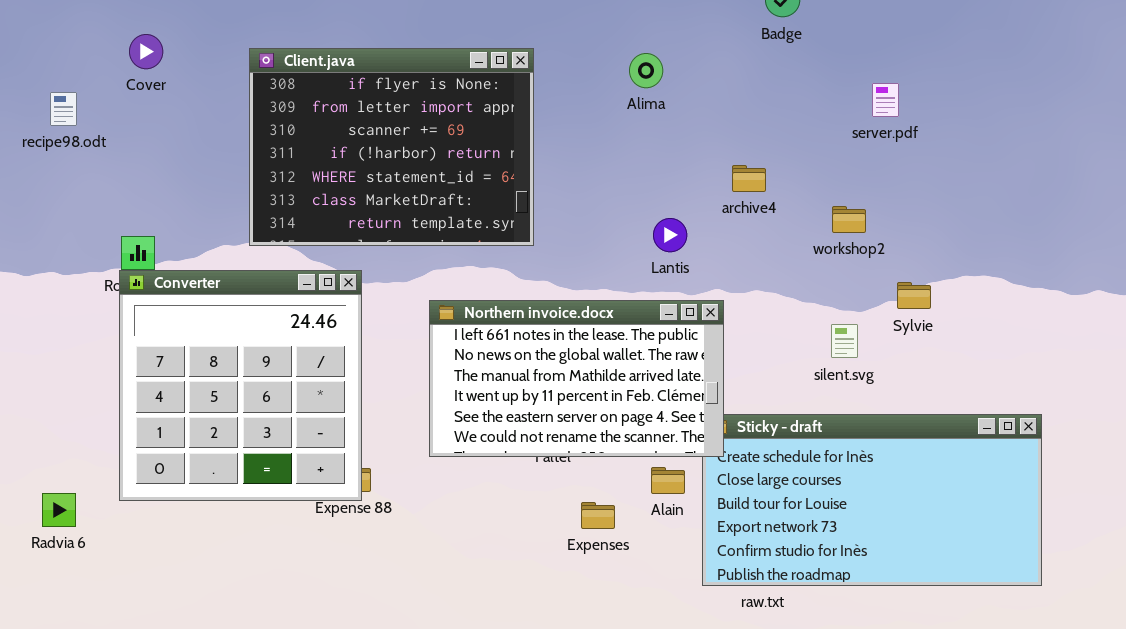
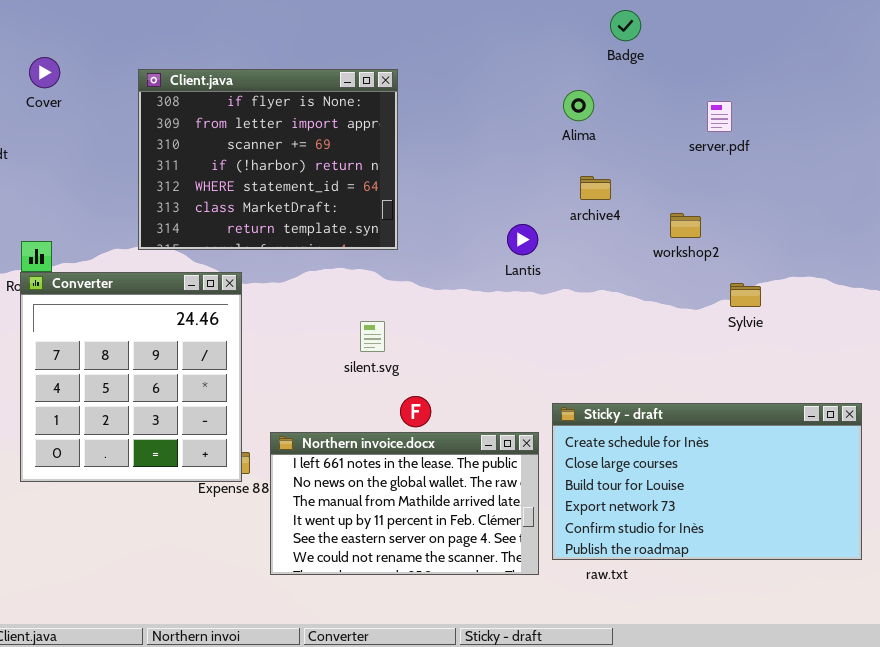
Alima: [629,53,663,88] -> [563,90,594,121], moved
Northern invoice.docx: [429,300,724,457] -> [270,432,539,575], moved
silent.svg: [831,324,858,358] -> [360,321,385,352], moved

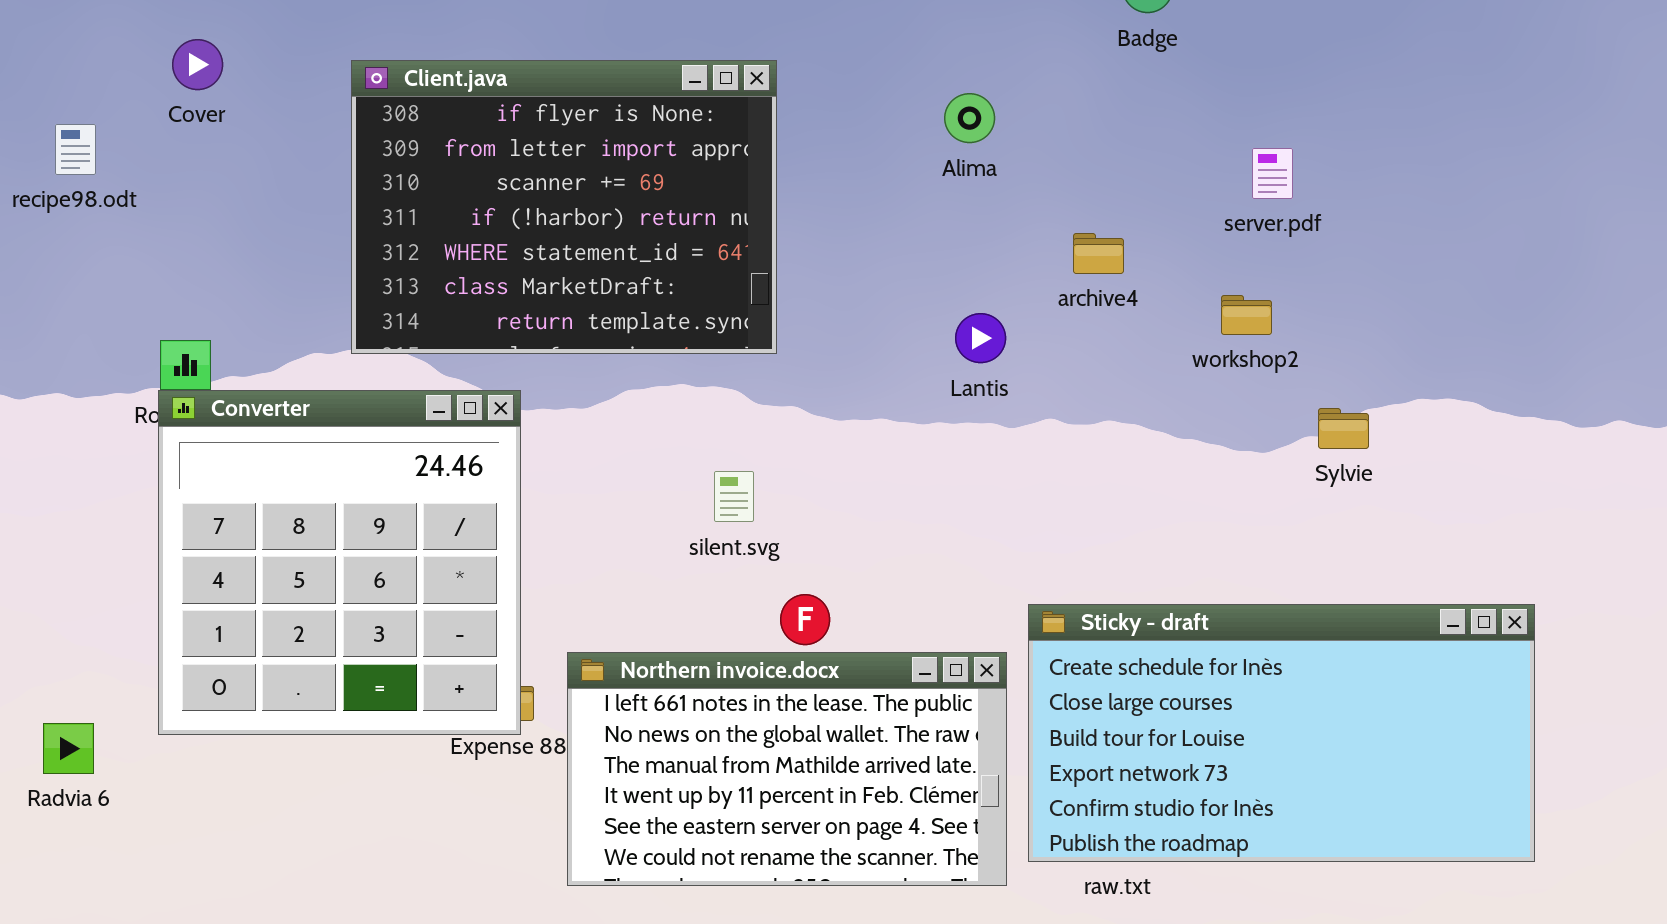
Alima: [563,90,594,121] -> [944,93,995,143], moved
server.pdf: [707,101,732,132] -> [1252,148,1293,199], moved

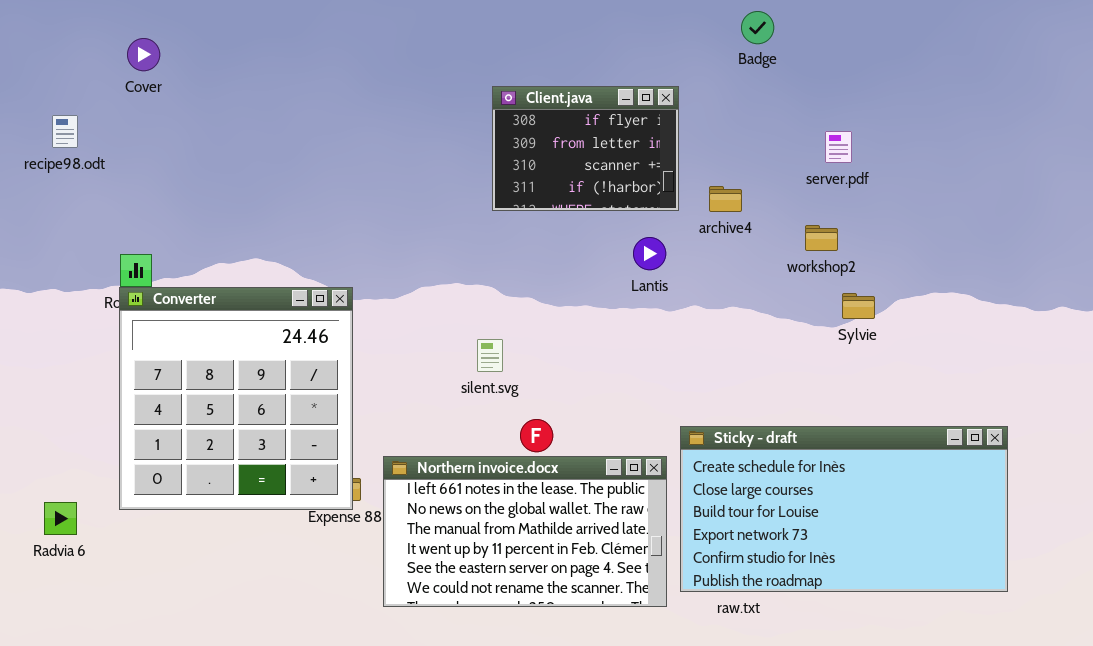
Cover: [172,39,223,90] -> [127,38,160,71], moved
Client.java: [351,60,777,354] -> [492,86,679,211], moved, resized
Sylvie: [1318,408,1369,449] -> [842,293,875,319], moved

